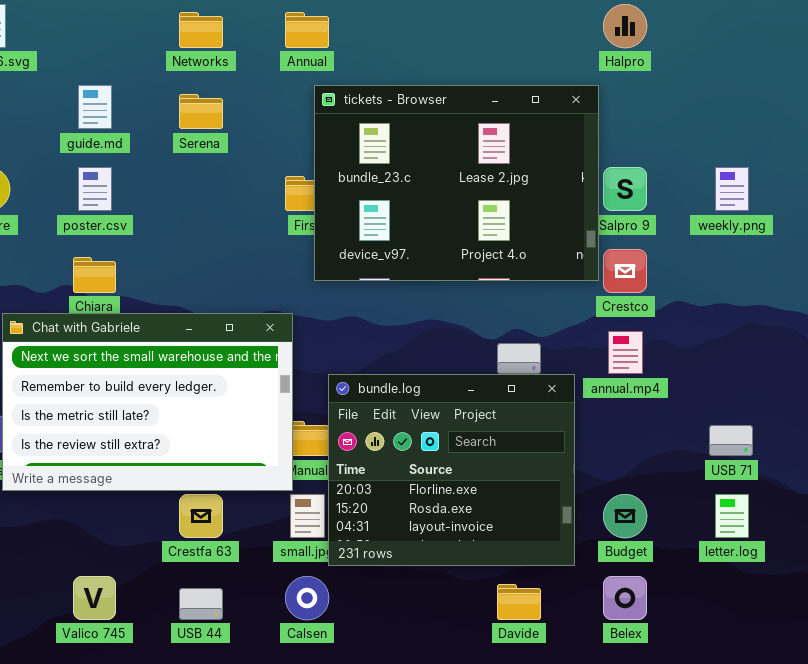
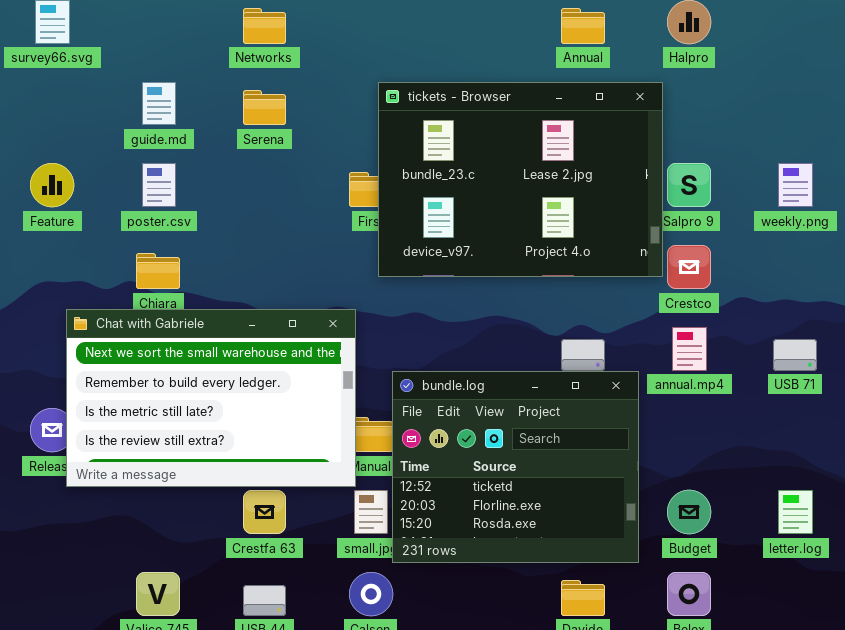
Annual: [285,12,329,48] -> [561,8,605,44], moved
bundle.log: [328,374,575,566] -> [392,371,639,563], scrolled up 1 row
USB 71: [709,425,753,456] -> [773,339,817,371], moved

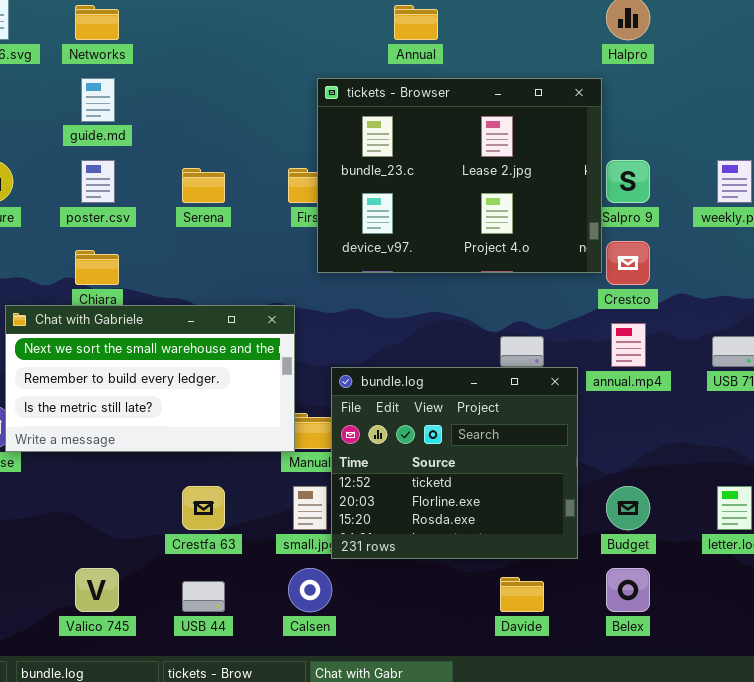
Networks: [243,8,286,44] -> [75,5,119,40], moved
Annual: [561,8,605,44] -> [394,5,438,40], moved
Serena: [243,90,286,125] -> [182,168,225,203], moved
Chat with Gabriele: [66,309,356,487] -> [5,305,295,452], resized

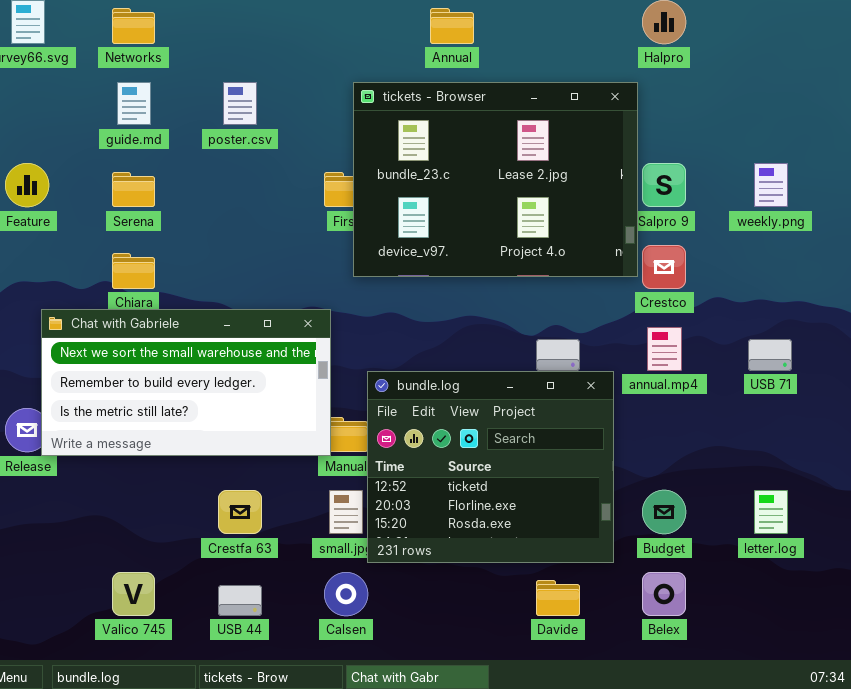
poster.csv: [81,160,115,203] -> [223,82,257,125], moved
Serena: [182,168,225,203] -> [112,172,155,207], moved

